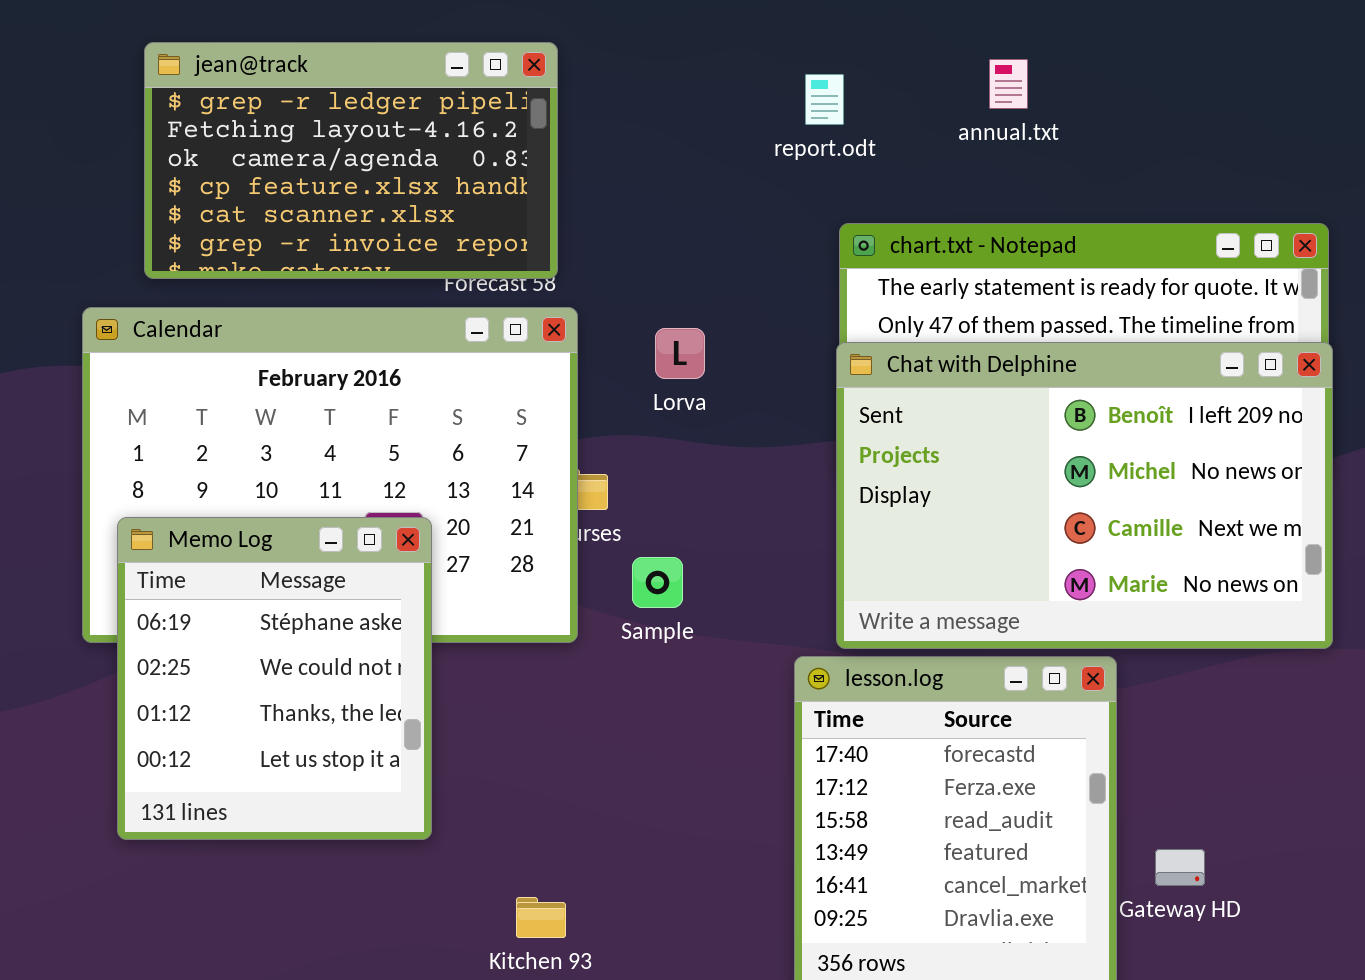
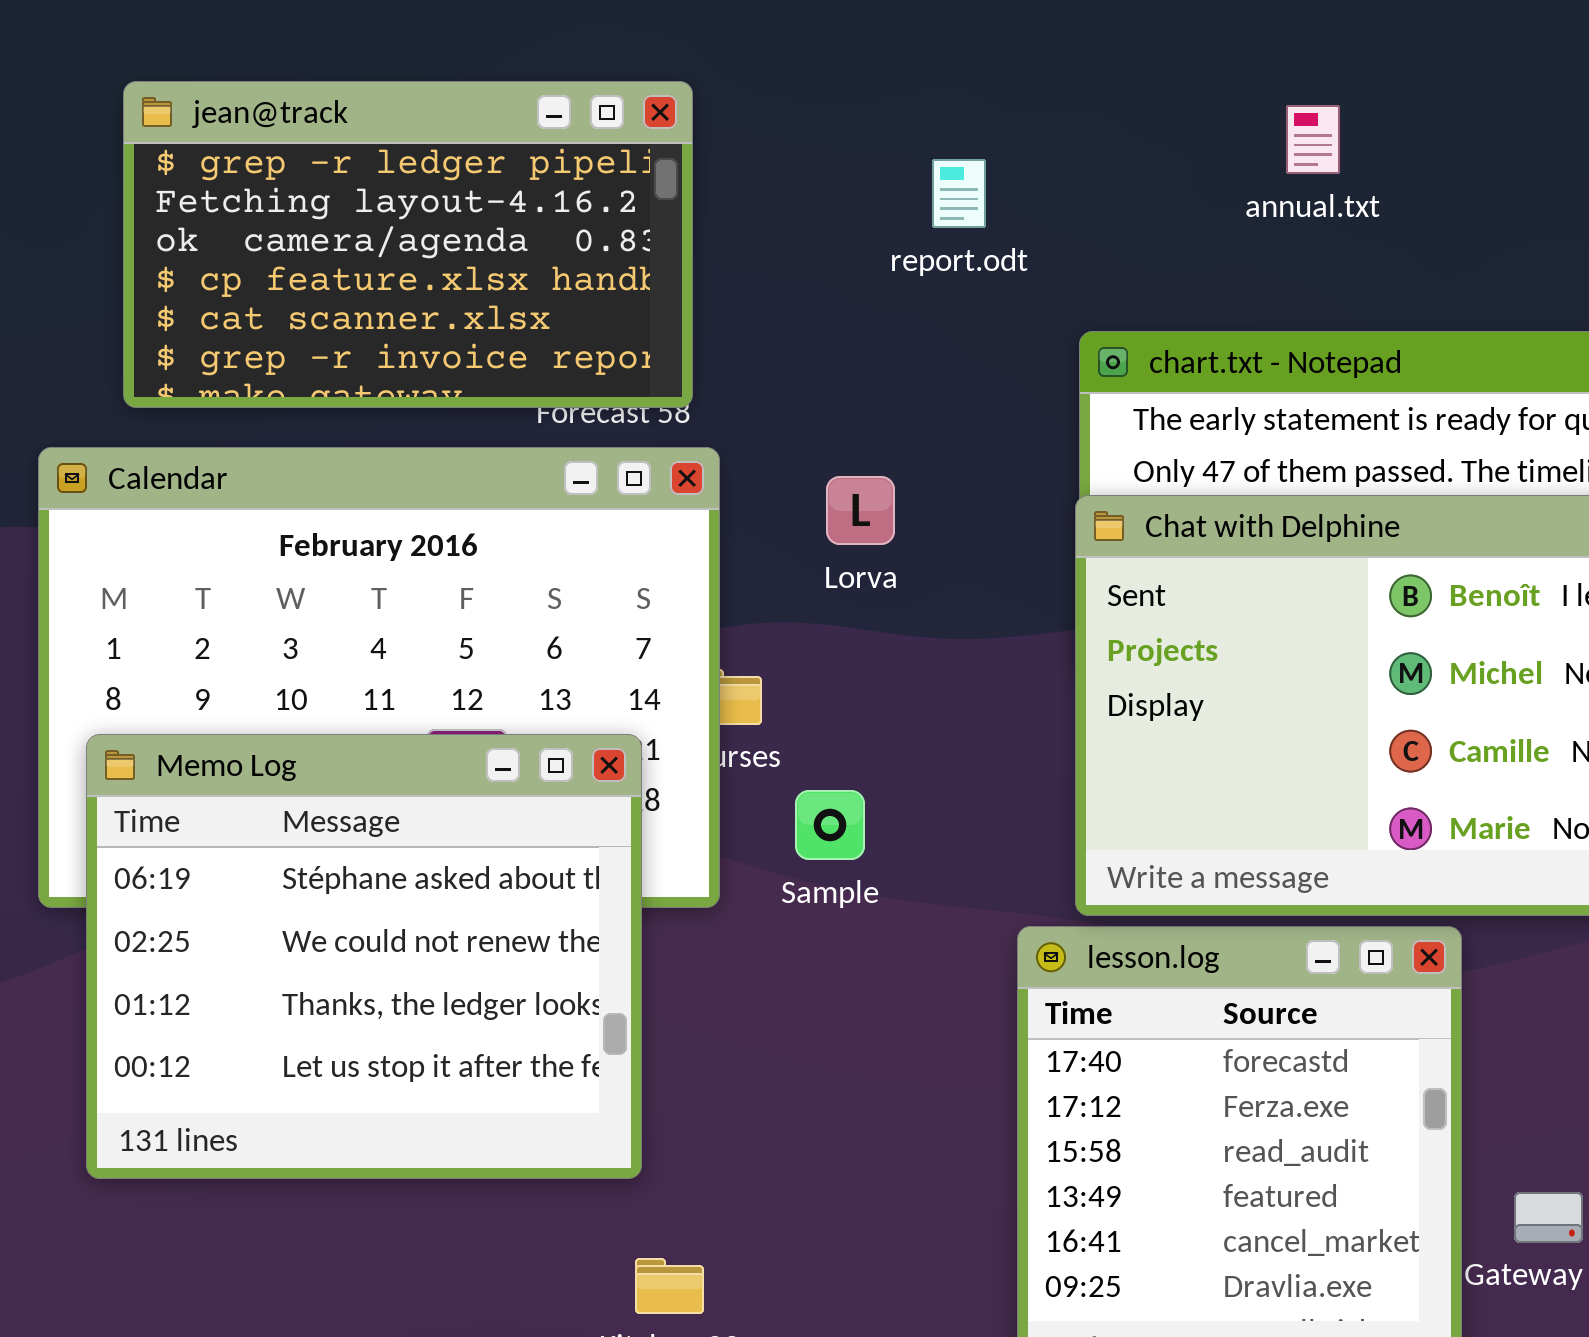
report.odt: [805,74,844,125] -> [932,159,986,228], moved
Memo Log: [117,517,432,840] -> [86,734,642,1179], resized

